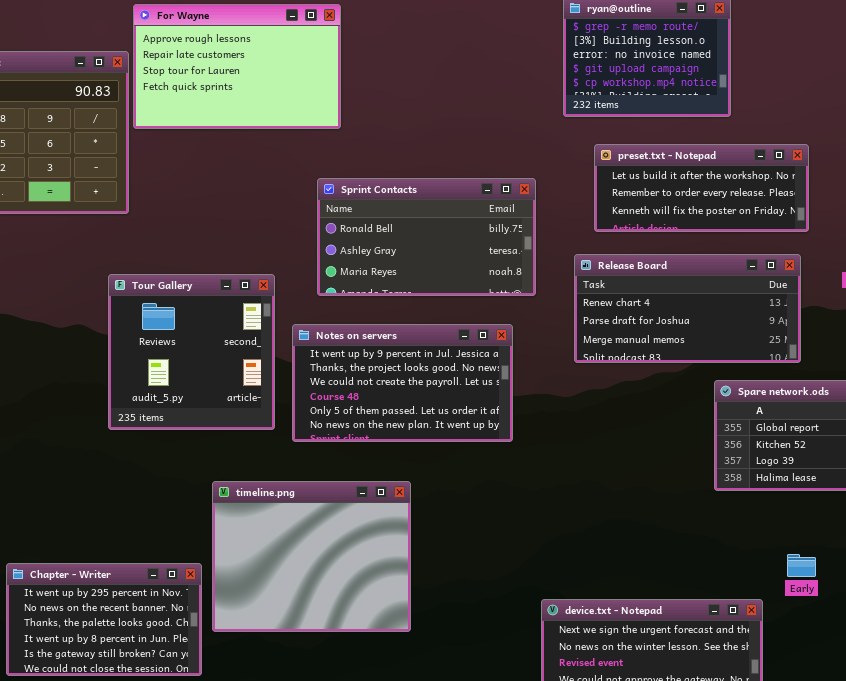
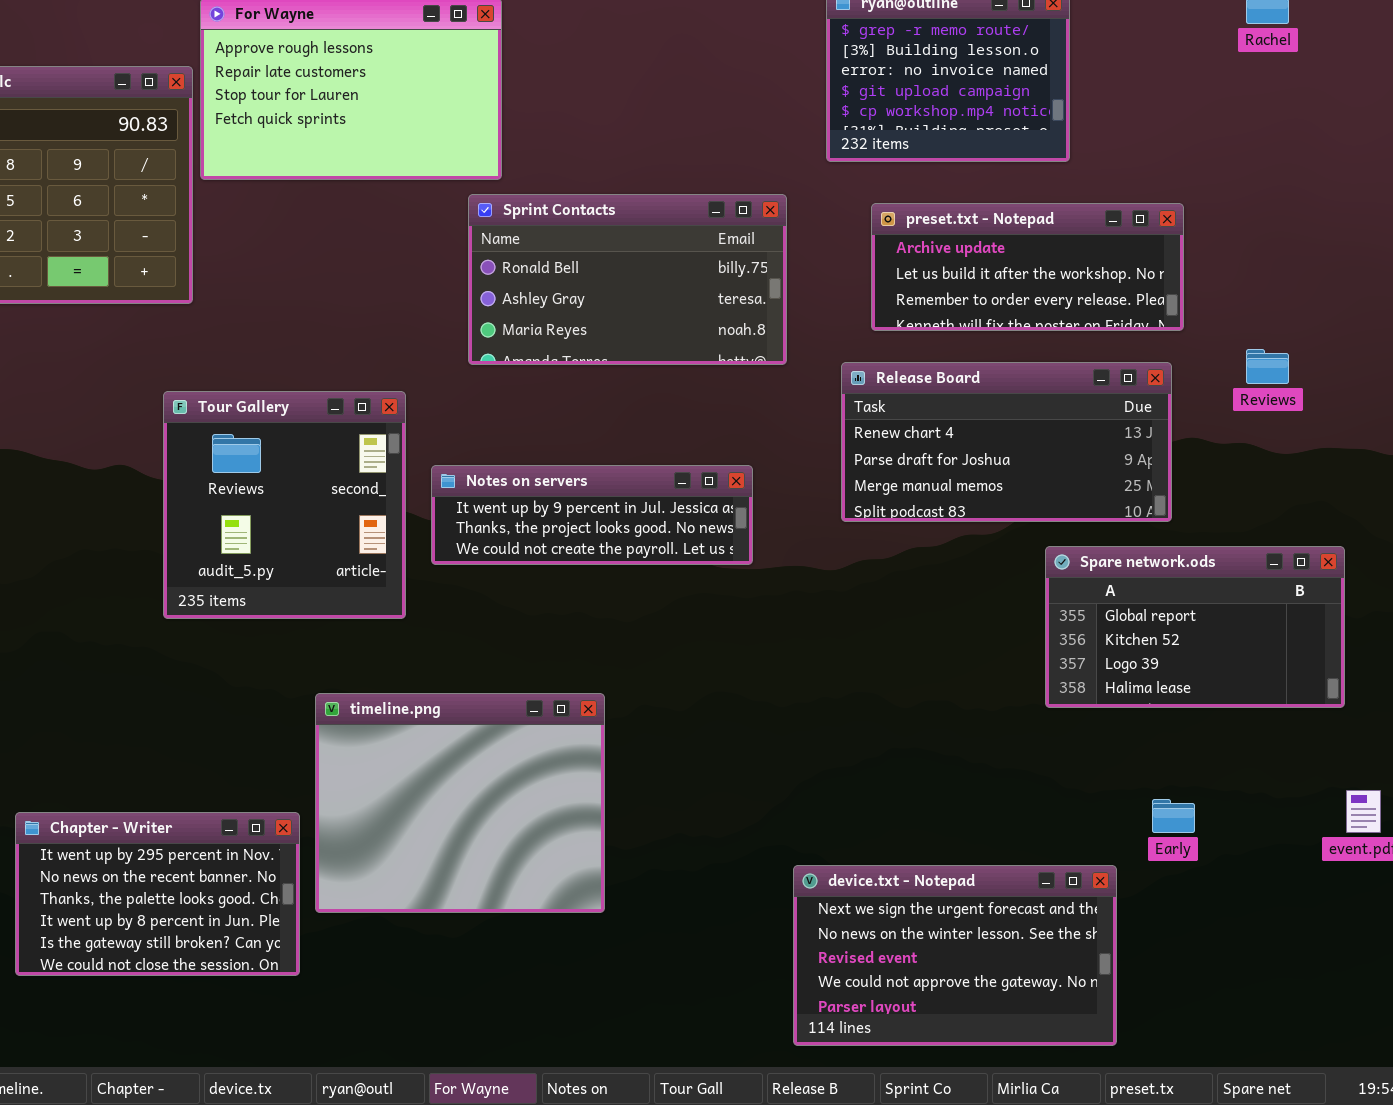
preset.txt - Notepad: [594,144,809,232] -> [871,203,1184,331], scrolled up 1 row
Sprint Contacts: [317,178,536,296] -> [468,194,787,365], moved
Notes on servers: [292,324,513,442] -> [431,465,753,565], resized

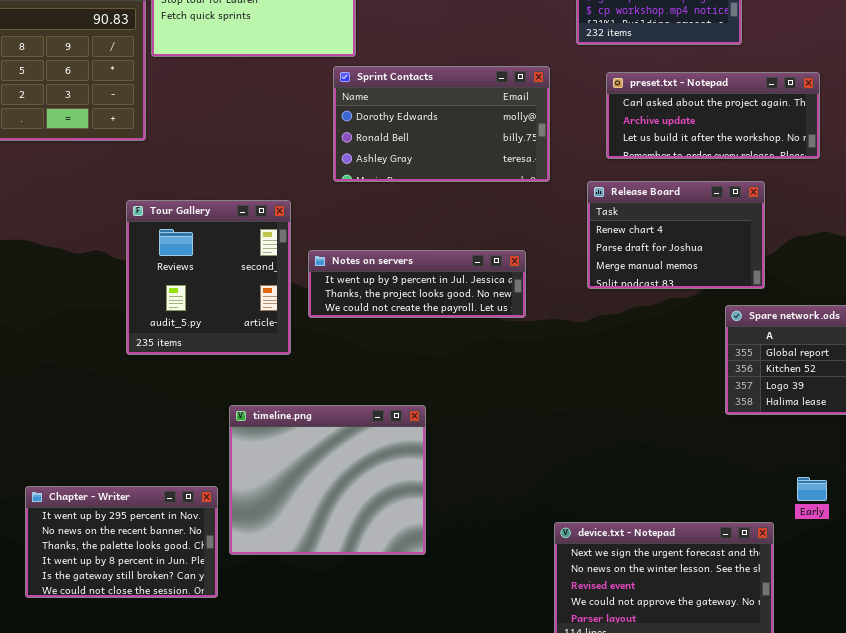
Sprint Contacts: [468,194,787,365] -> [333,66,550,182], scrolled up 1 row
preset.txt - Notepad: [871,203,1184,331] -> [606,72,820,159], scrolled up 1 row
Release Board: [841,362,1172,522] -> [587,181,765,289], resized

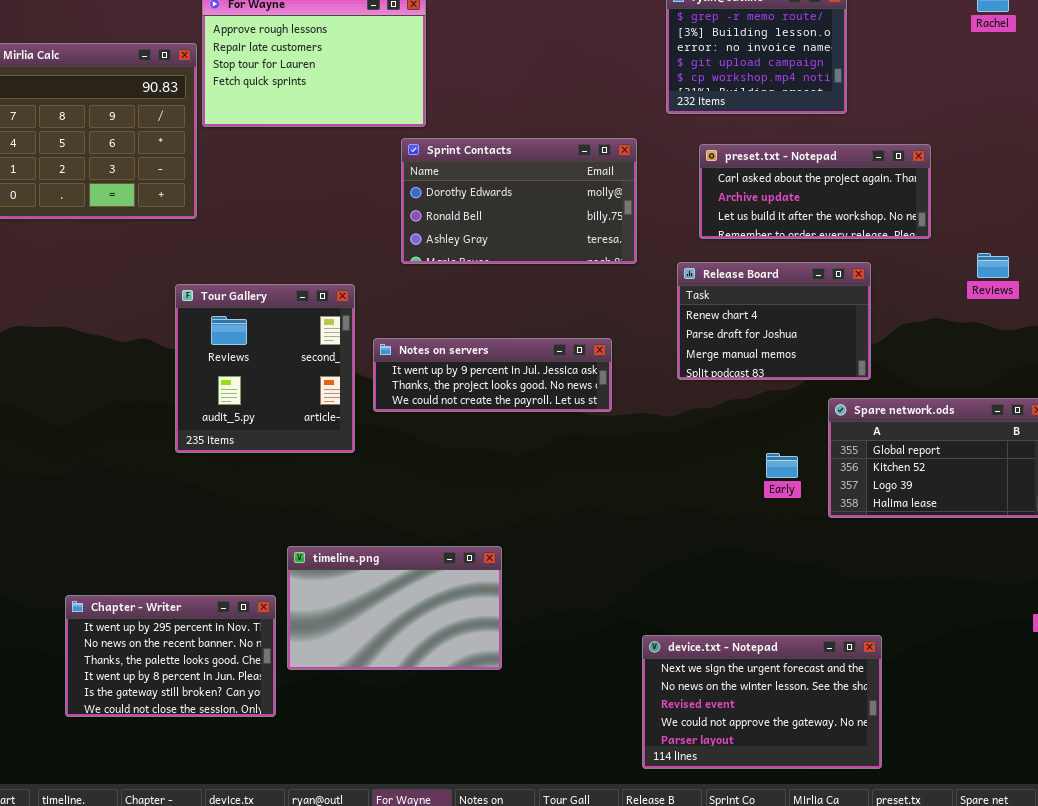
timeline.png: [229,405,426,555] -> [287,546,502,670], resized
Early: [797,477,827,501] -> [766,453,798,478], moved

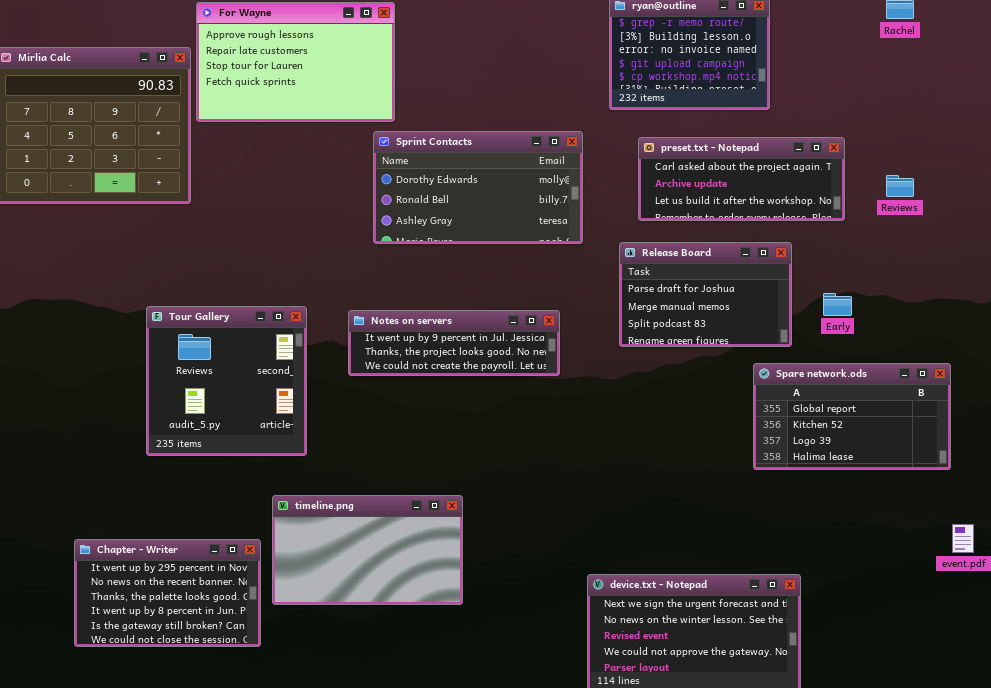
Reviews: [977,253,1009,278] -> [886,175,914,197], moved
Release Board: [677,262,871,380] -> [619,242,792,347], scrolled down 1 row
Tour Gallery: [175,284,355,453] -> [146,306,307,456], moved
Early: [766,453,798,478] -> [823,293,852,316], moved

